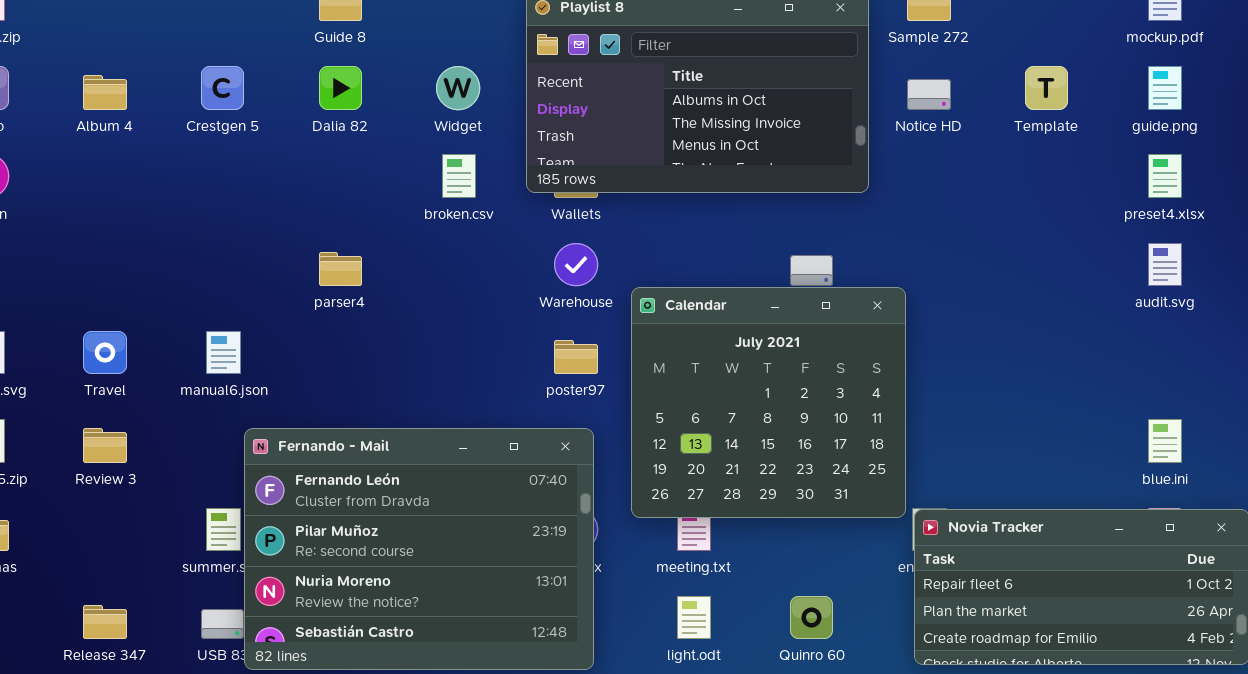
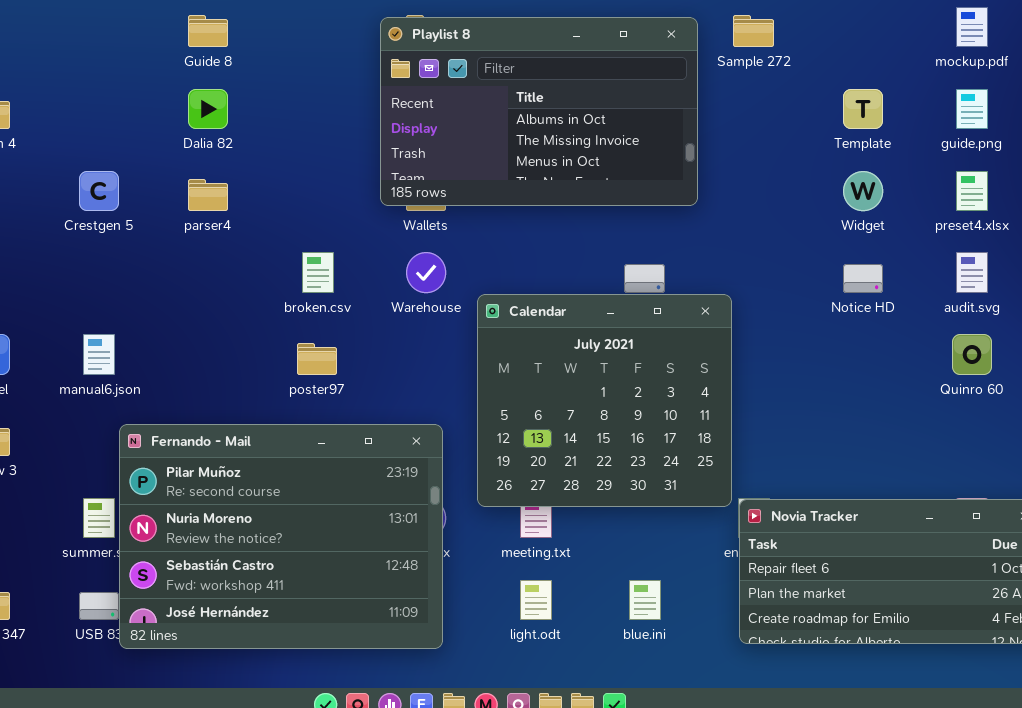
Crestgen 5: [201,66,244,110] -> [79,171,119,211], moved
Widget: [436,66,480,110] -> [843,171,883,211], moved
Notice HD: [907,79,951,110] -> [843,264,883,293], moved
broken.csv: [442,154,476,198] -> [302,252,334,293], moved
parser4: [319,252,362,286] -> [188,179,228,211], moved
poster97: [554,340,598,374] -> [297,343,337,375], moved
blue.ini: [1148,419,1182,463] -> [629,580,661,620], moved
Fernando - Mail: [244,428,594,670] -> [119,424,443,649], scrolled down 1 row
Quinro 60: [790,596,833,639] -> [952,334,992,375], moved

